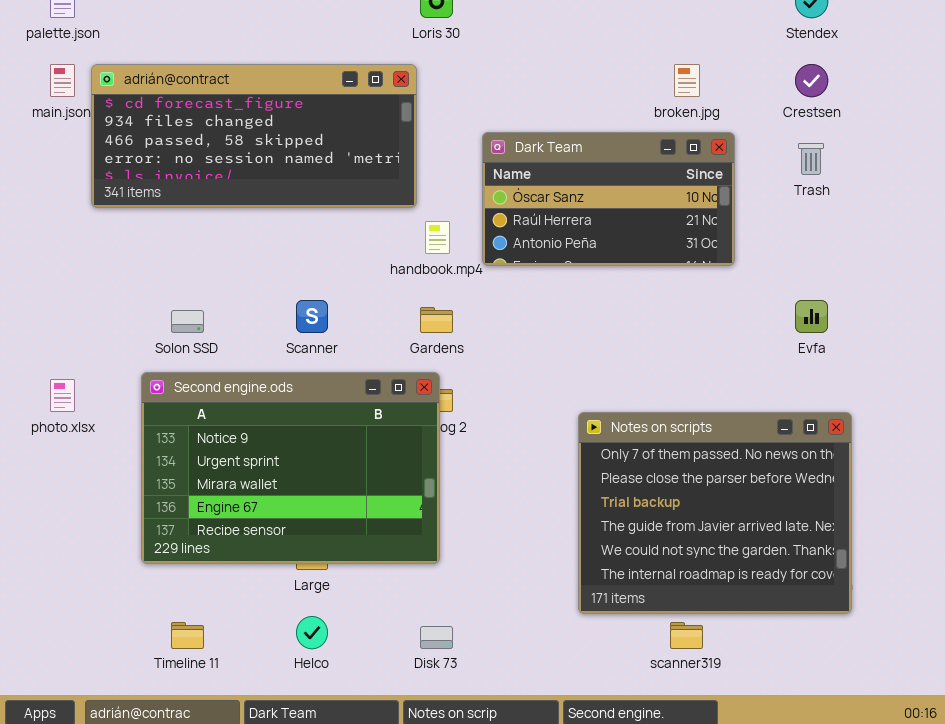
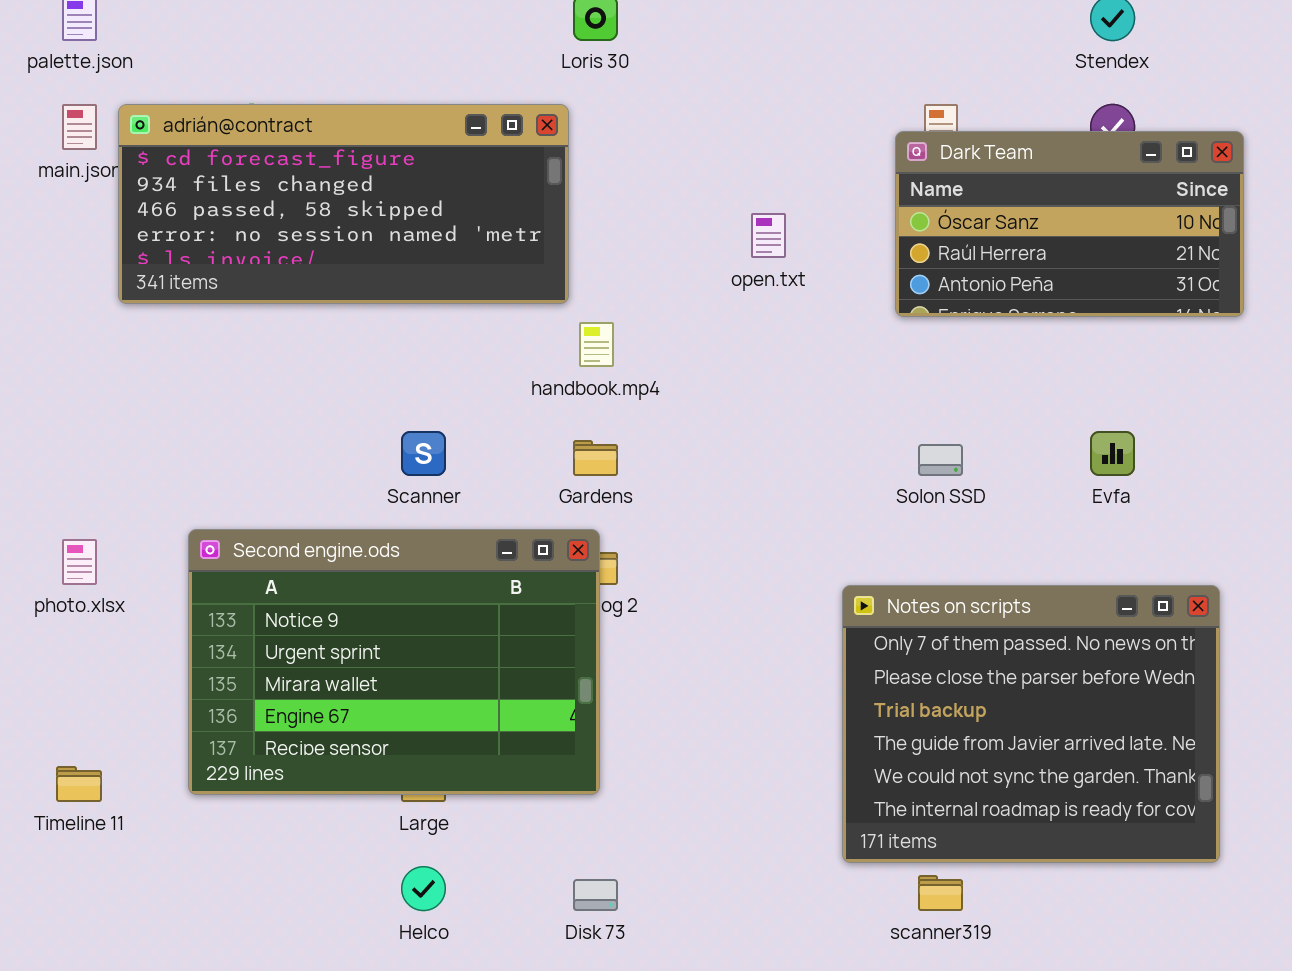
Dark Team: [482,132,735,266] -> [895,131,1244,317], moved
Solon SSD: [171,310,204,333] -> [918,444,963,476], moved
Notes on scripts: [578,412,852,614] -> [842,585,1220,863], moved
Timeline 11: [171,622,204,649] -> [56,766,102,802], moved

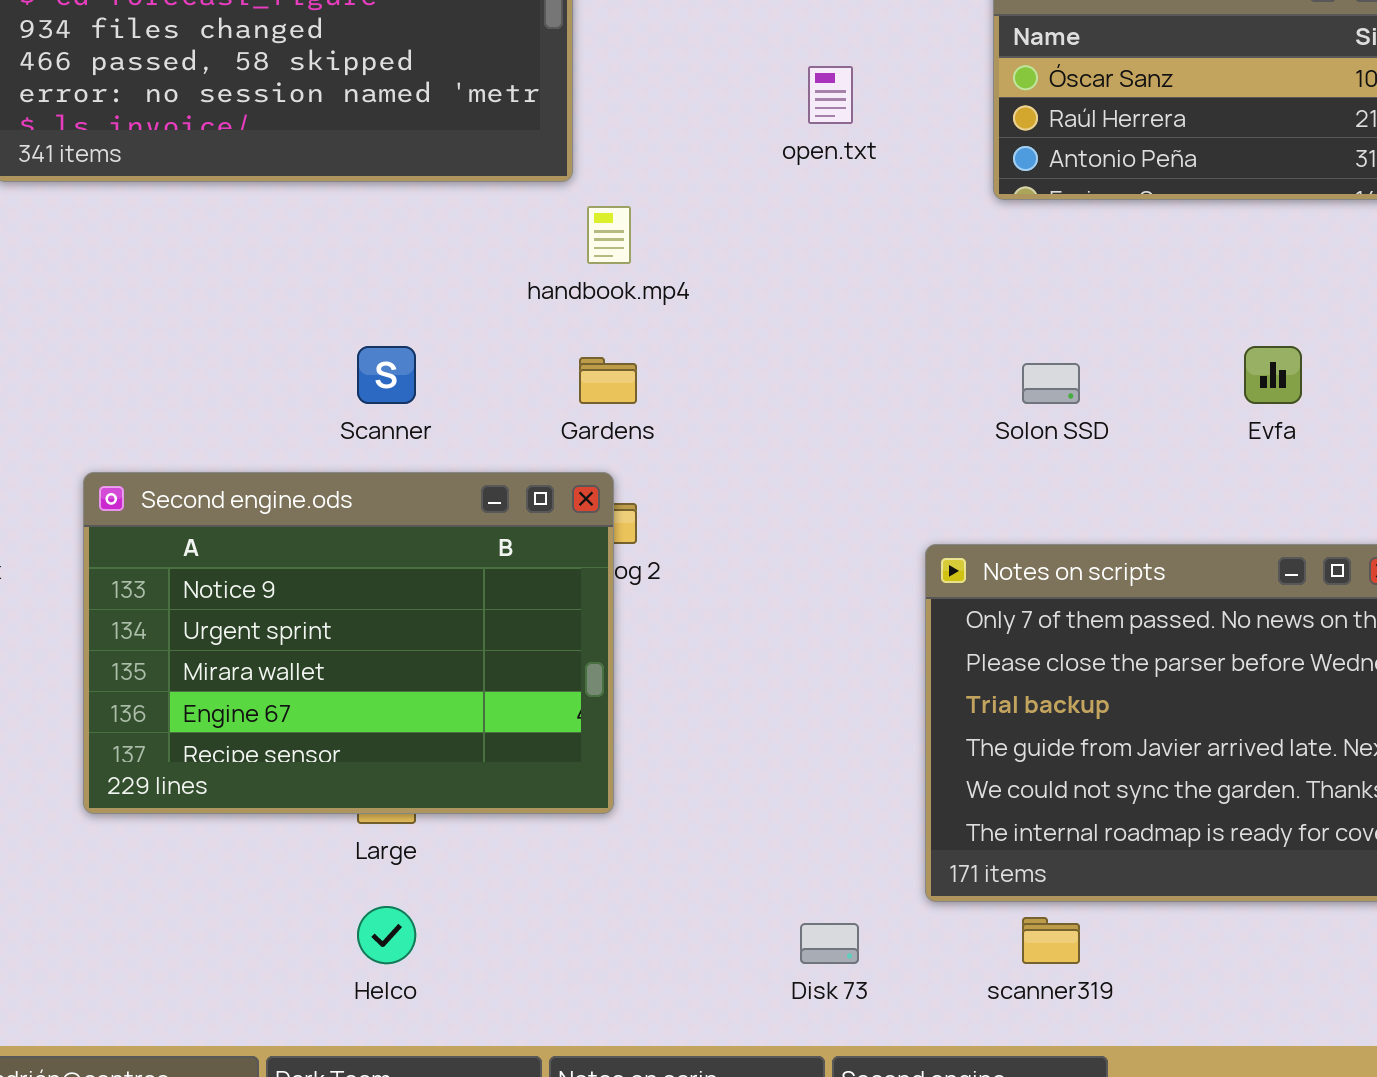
Disk 73: [573,879,618,911] -> [800,923,859,964], moved

